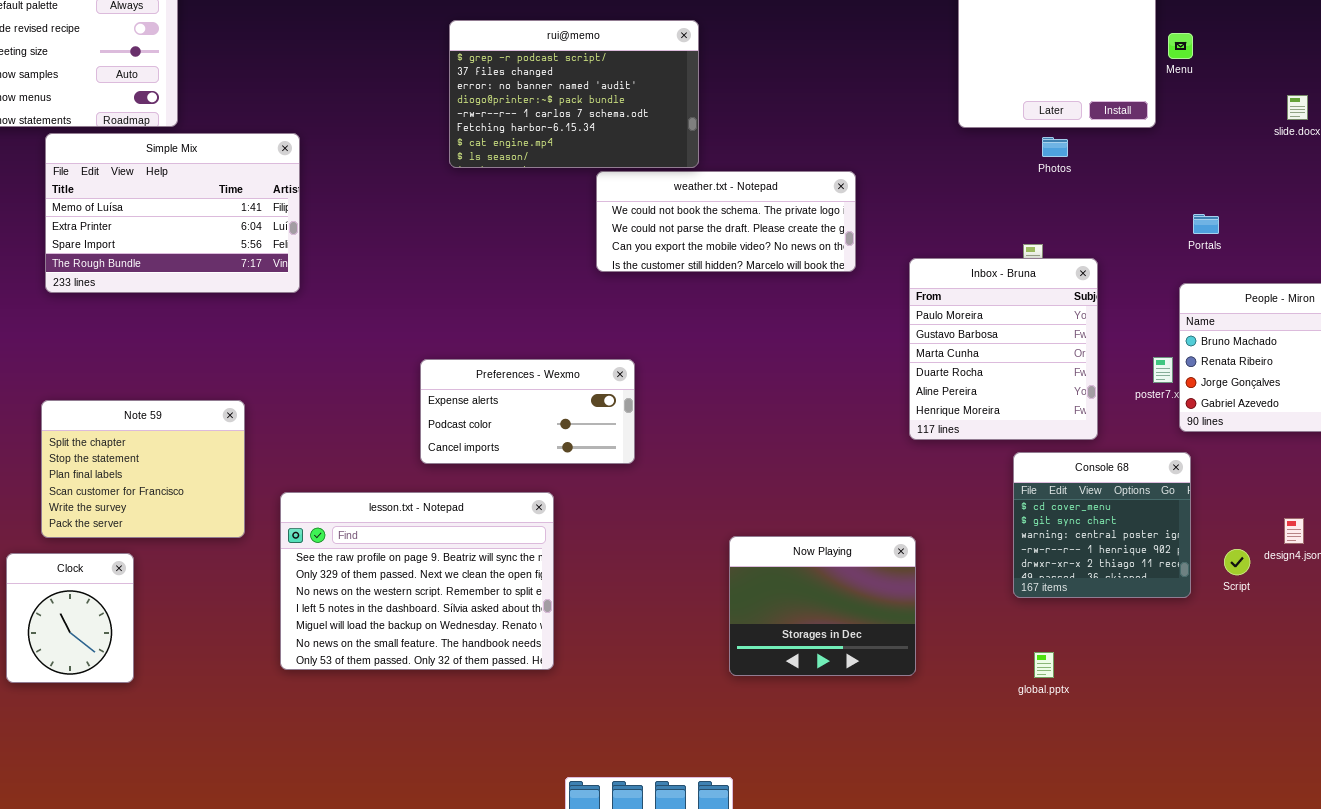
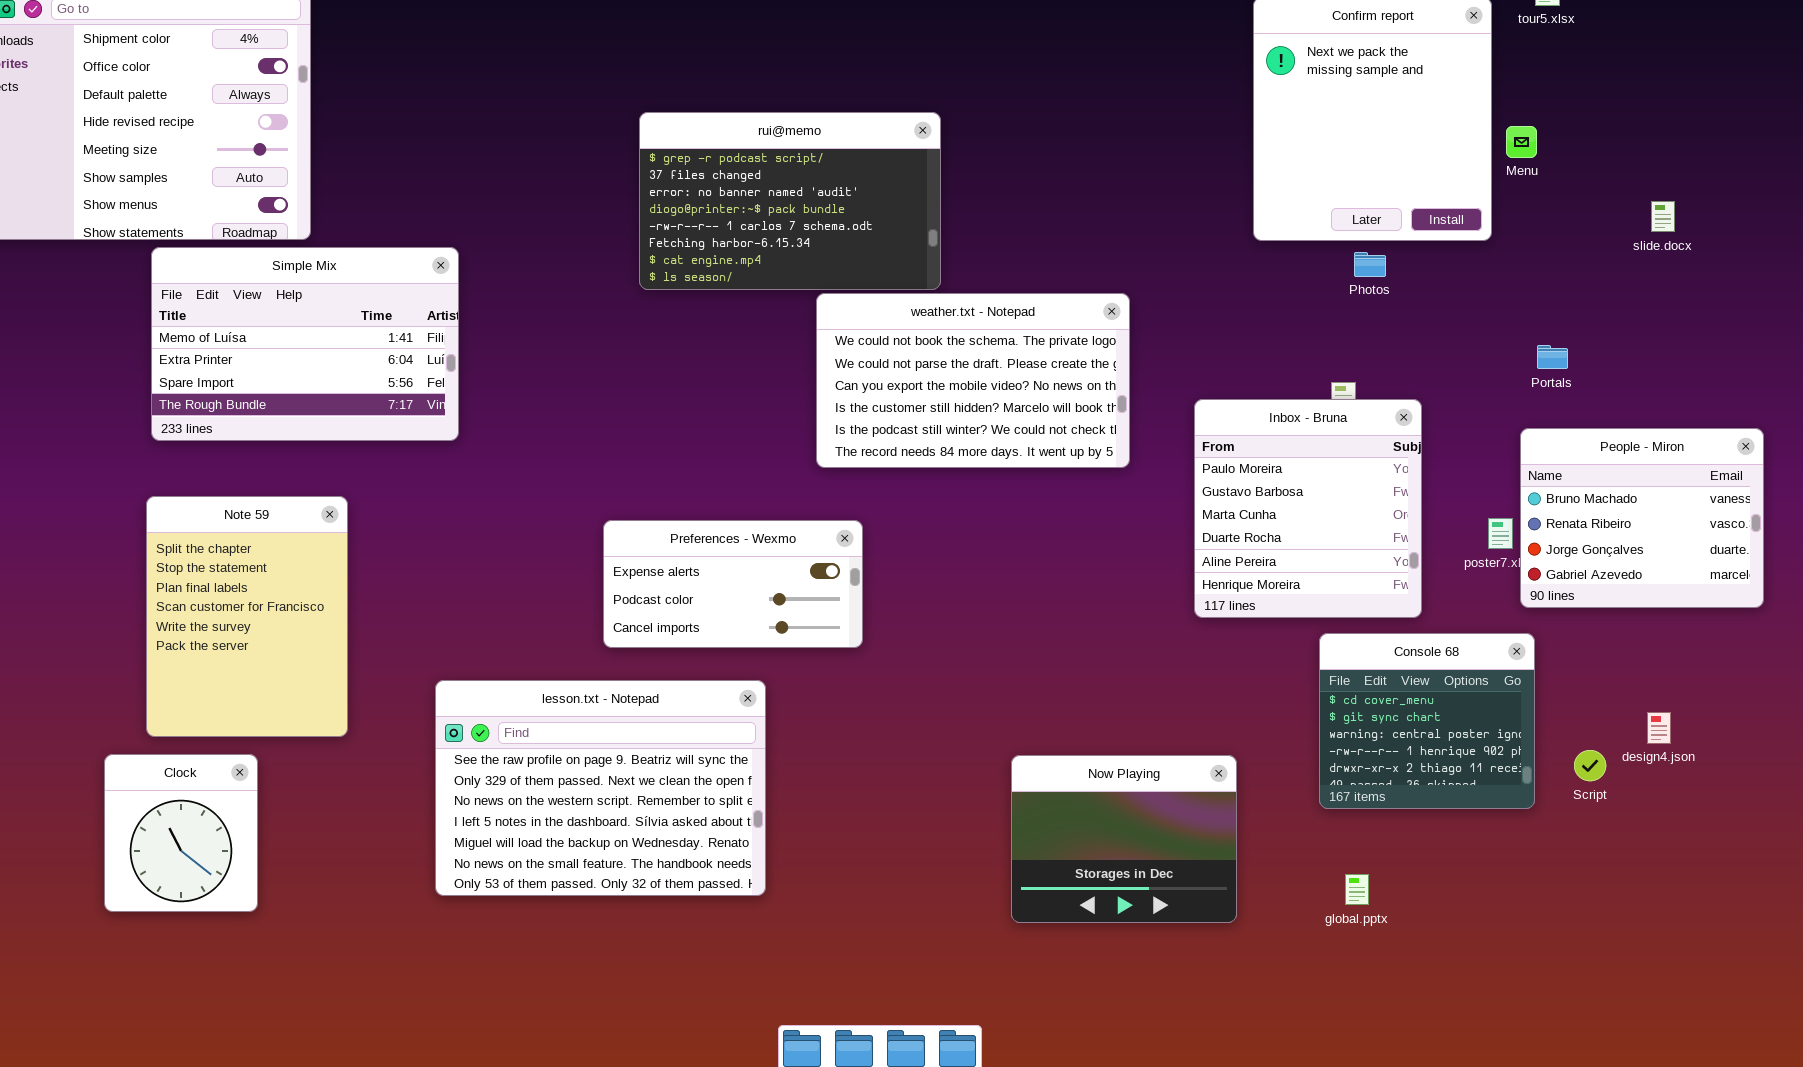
weather.txt - Notepad: [596,171,856,272] -> [816,293,1130,468], resized
Note 59: [41,400,245,538] -> [146,496,348,737], resized
Now Playing: [729,536,916,676] -> [1011,755,1237,923], moved

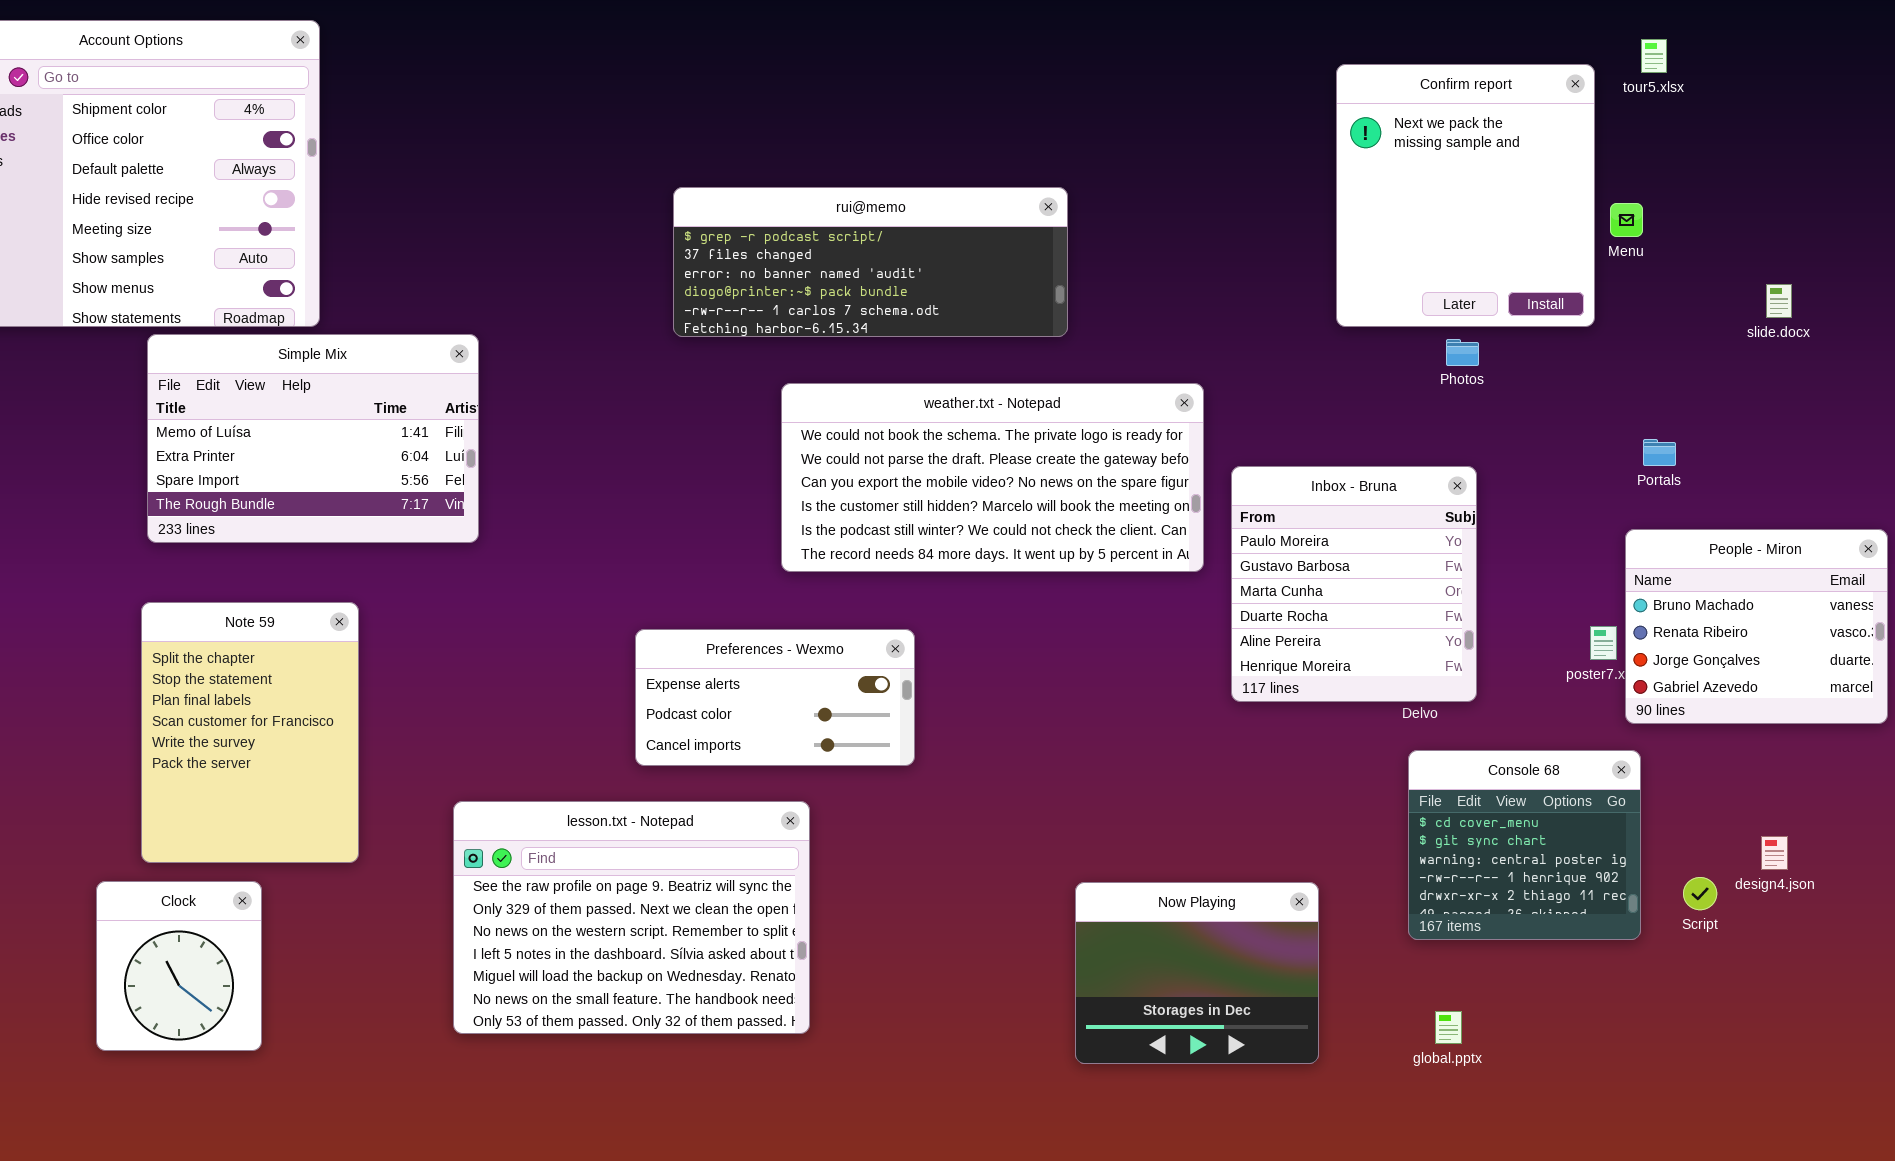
rui@memo: [639,112,941,290] -> [673,187,1068,337], resized
weather.txt - Notepad: [816,293,1130,468] -> [781,383,1204,572], resized
Inbox - Bruna: [1194,399,1422,618] -> [1231,466,1477,702], moved

